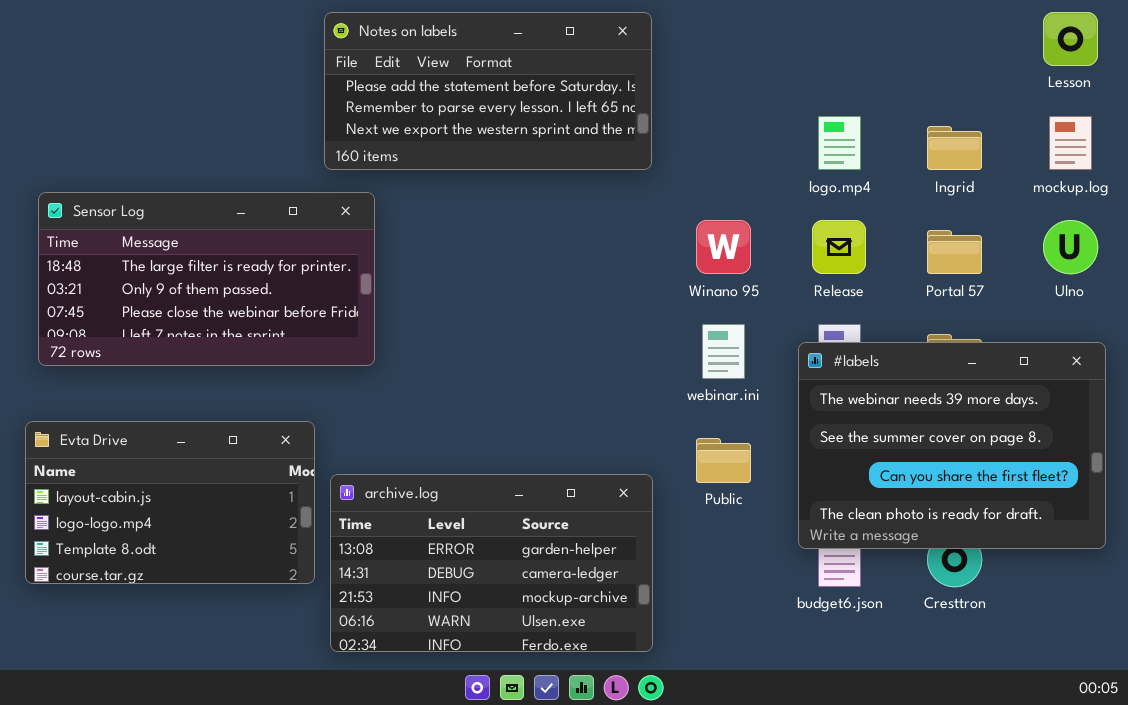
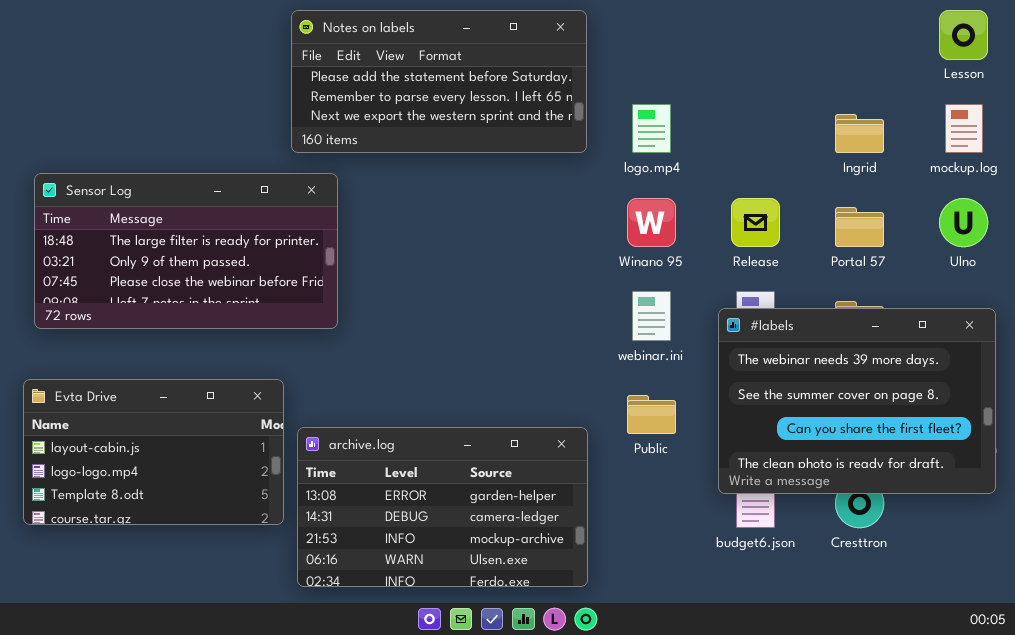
logo.mp4: [818,116,861,170] -> [632,104,671,153], moved

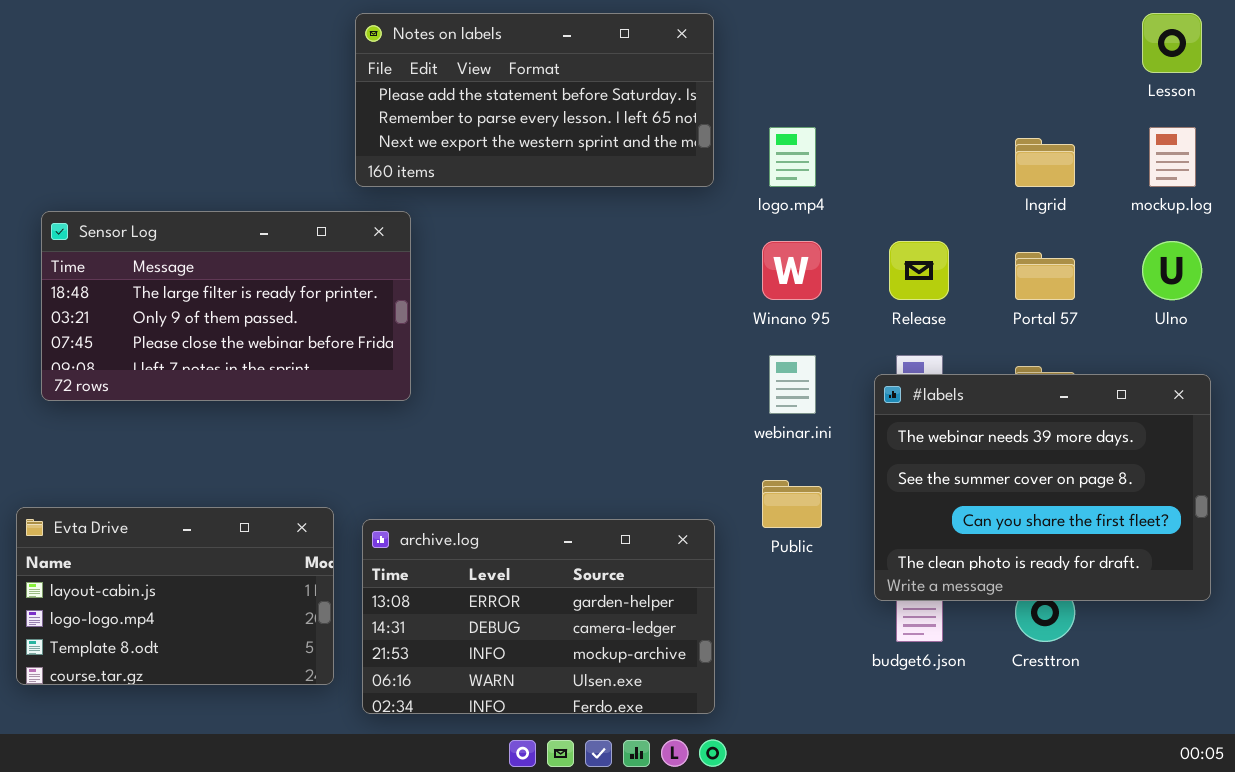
Evta Drive: [23,379,284,525] -> [16,507,334,685], moved

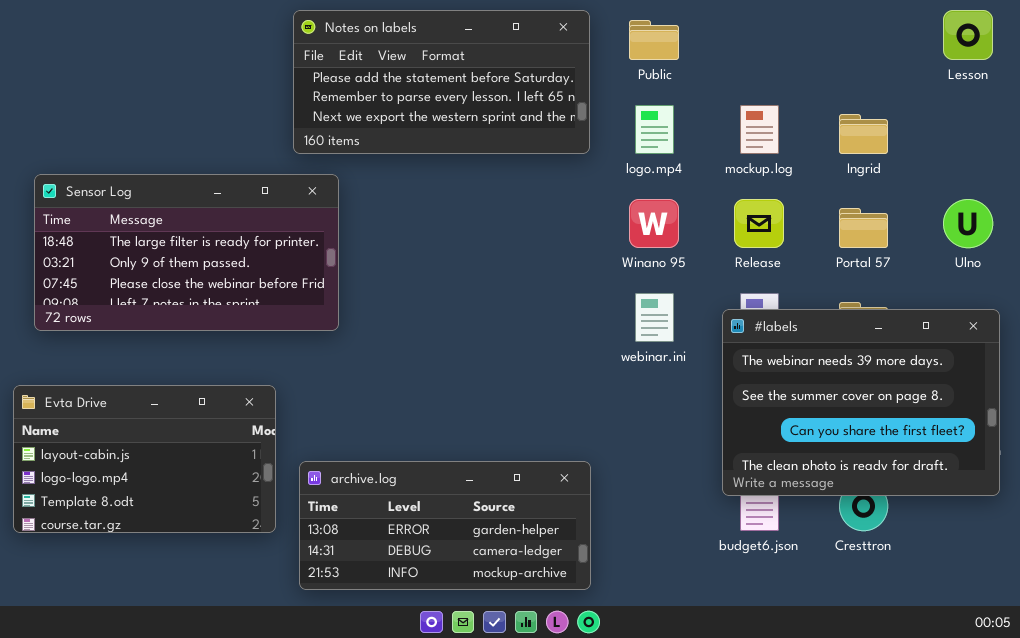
mockup.log: [1149,127,1196,187] -> [740,105,779,154], moved
Public: [762,480,822,528] -> [629,20,679,60], moved
Evta Drive: [16,507,334,685] -> [13,385,276,533], moved
archive.log: [362,519,715,714] -> [299,461,591,590], resized

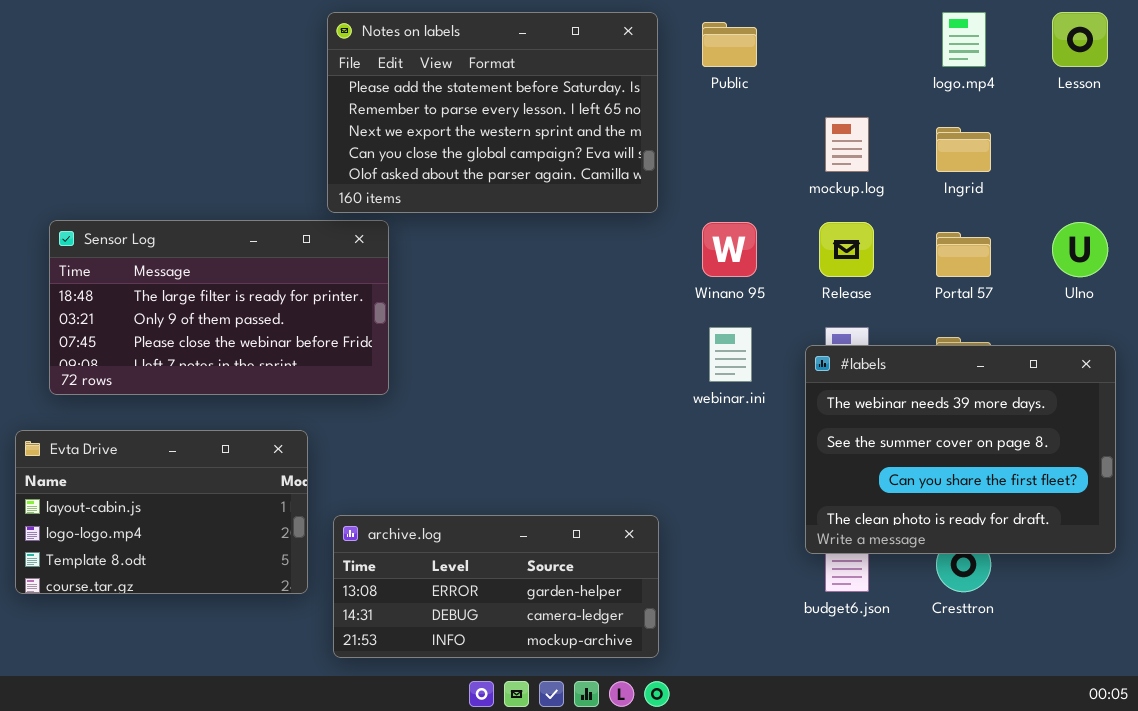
Notes on labels: [293,10,590,154] -> [327,12,658,213], resized
logo.mp4: [635,105,674,154] -> [942,12,986,67], moved
Sensor Log: [34,174,339,331] -> [49,220,389,395], moved

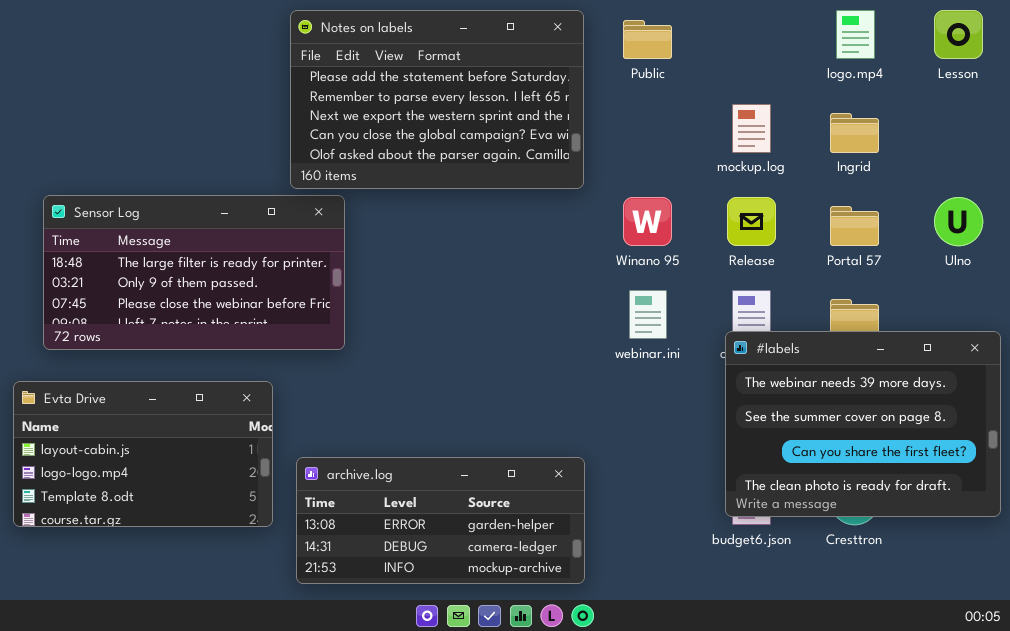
#labels: [805,345,1116,554] -> [725,331,1001,517], moved

